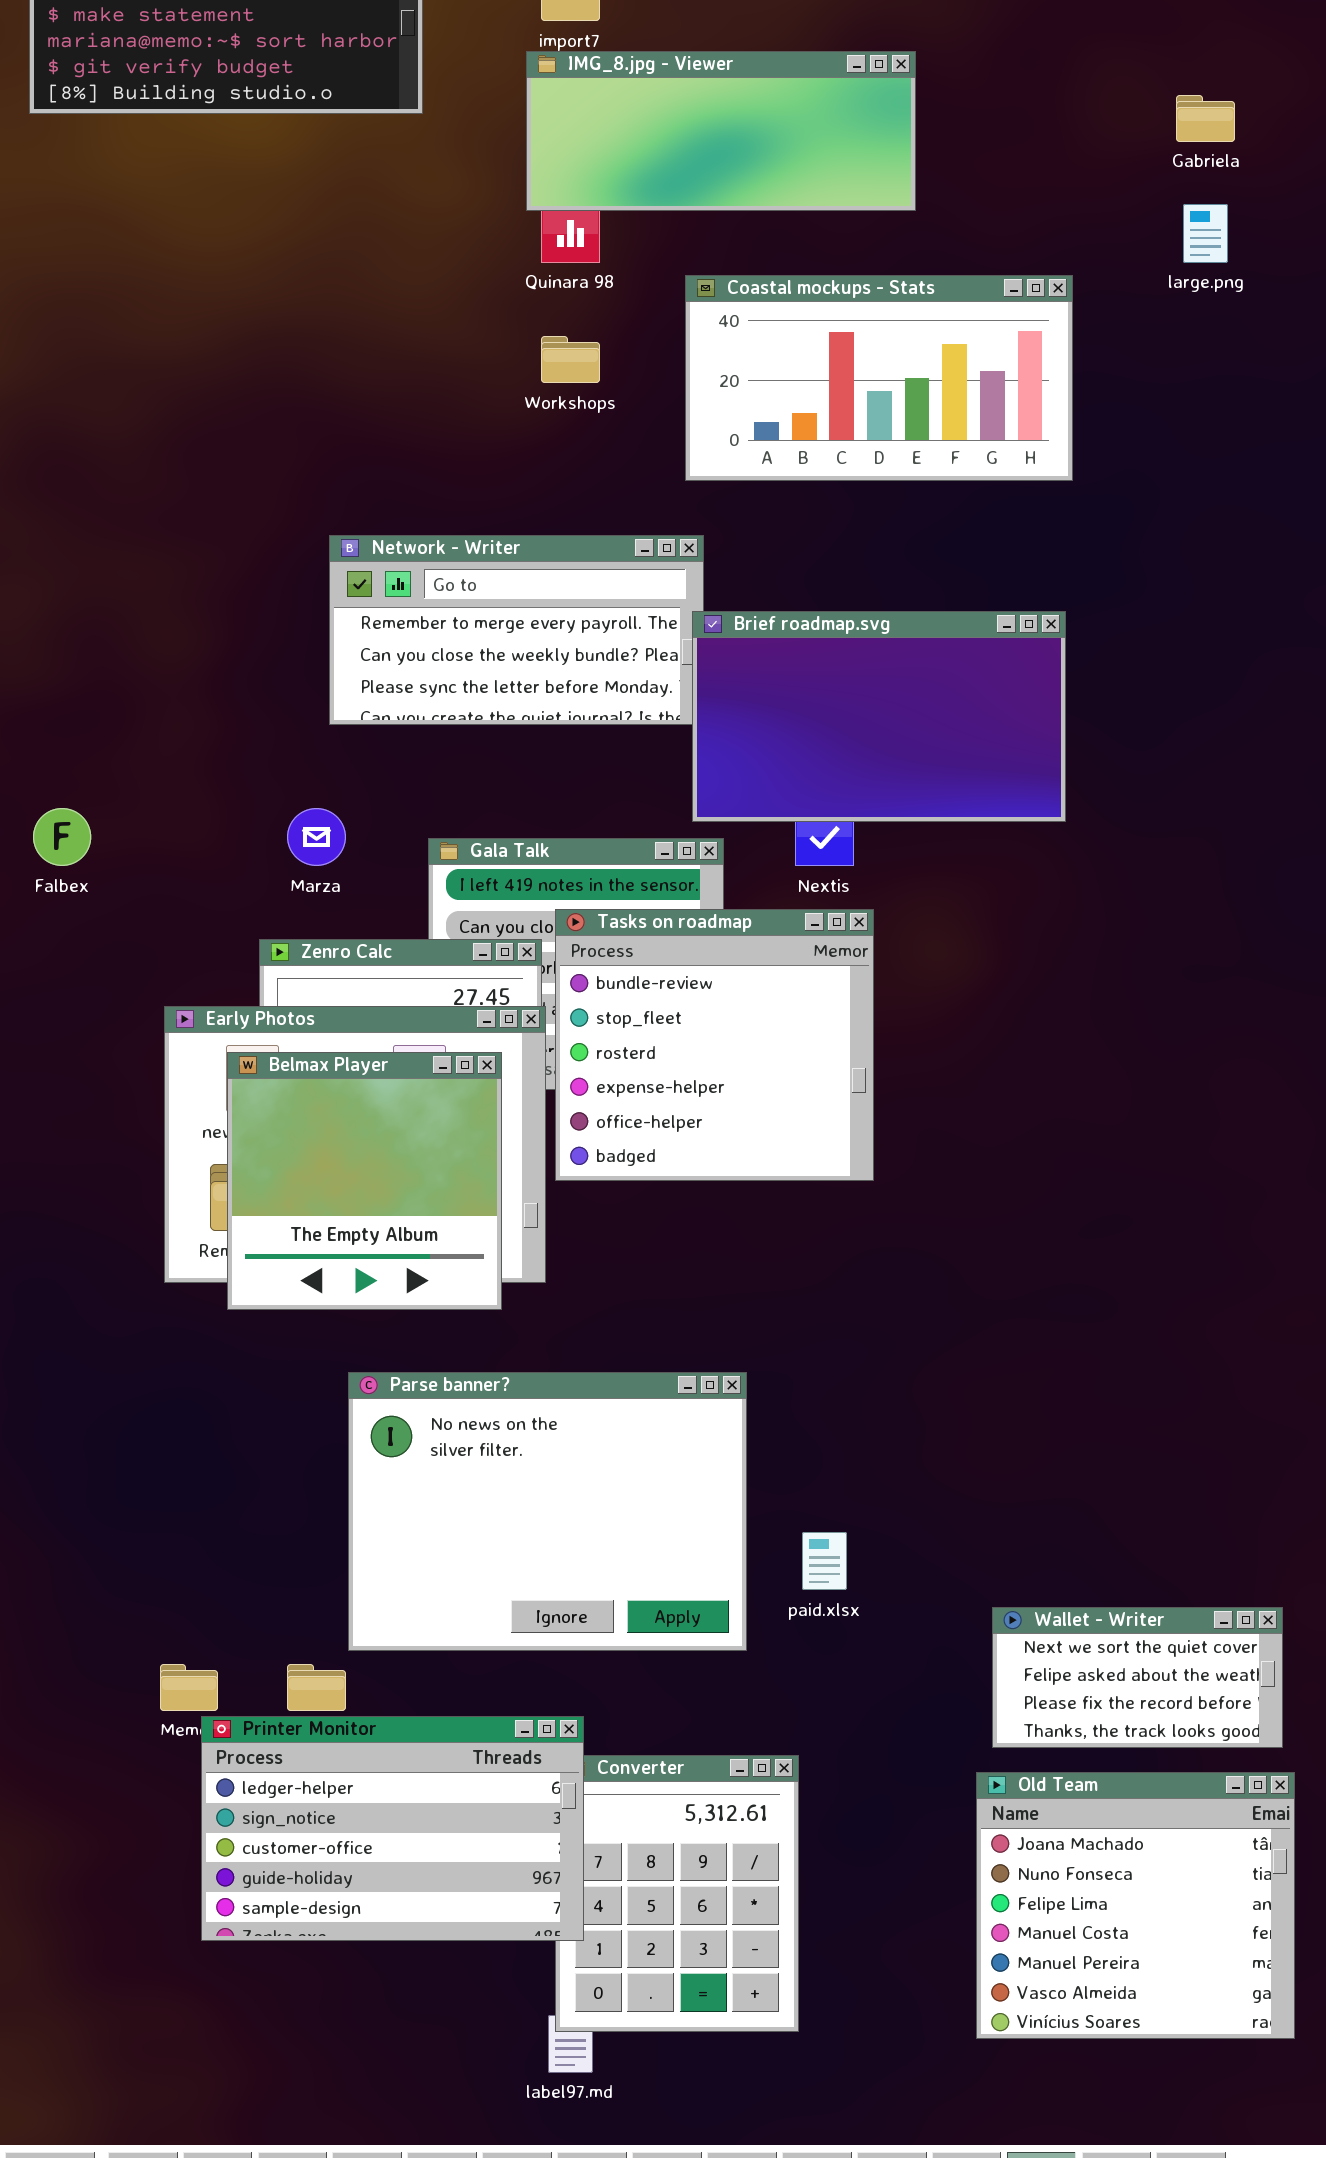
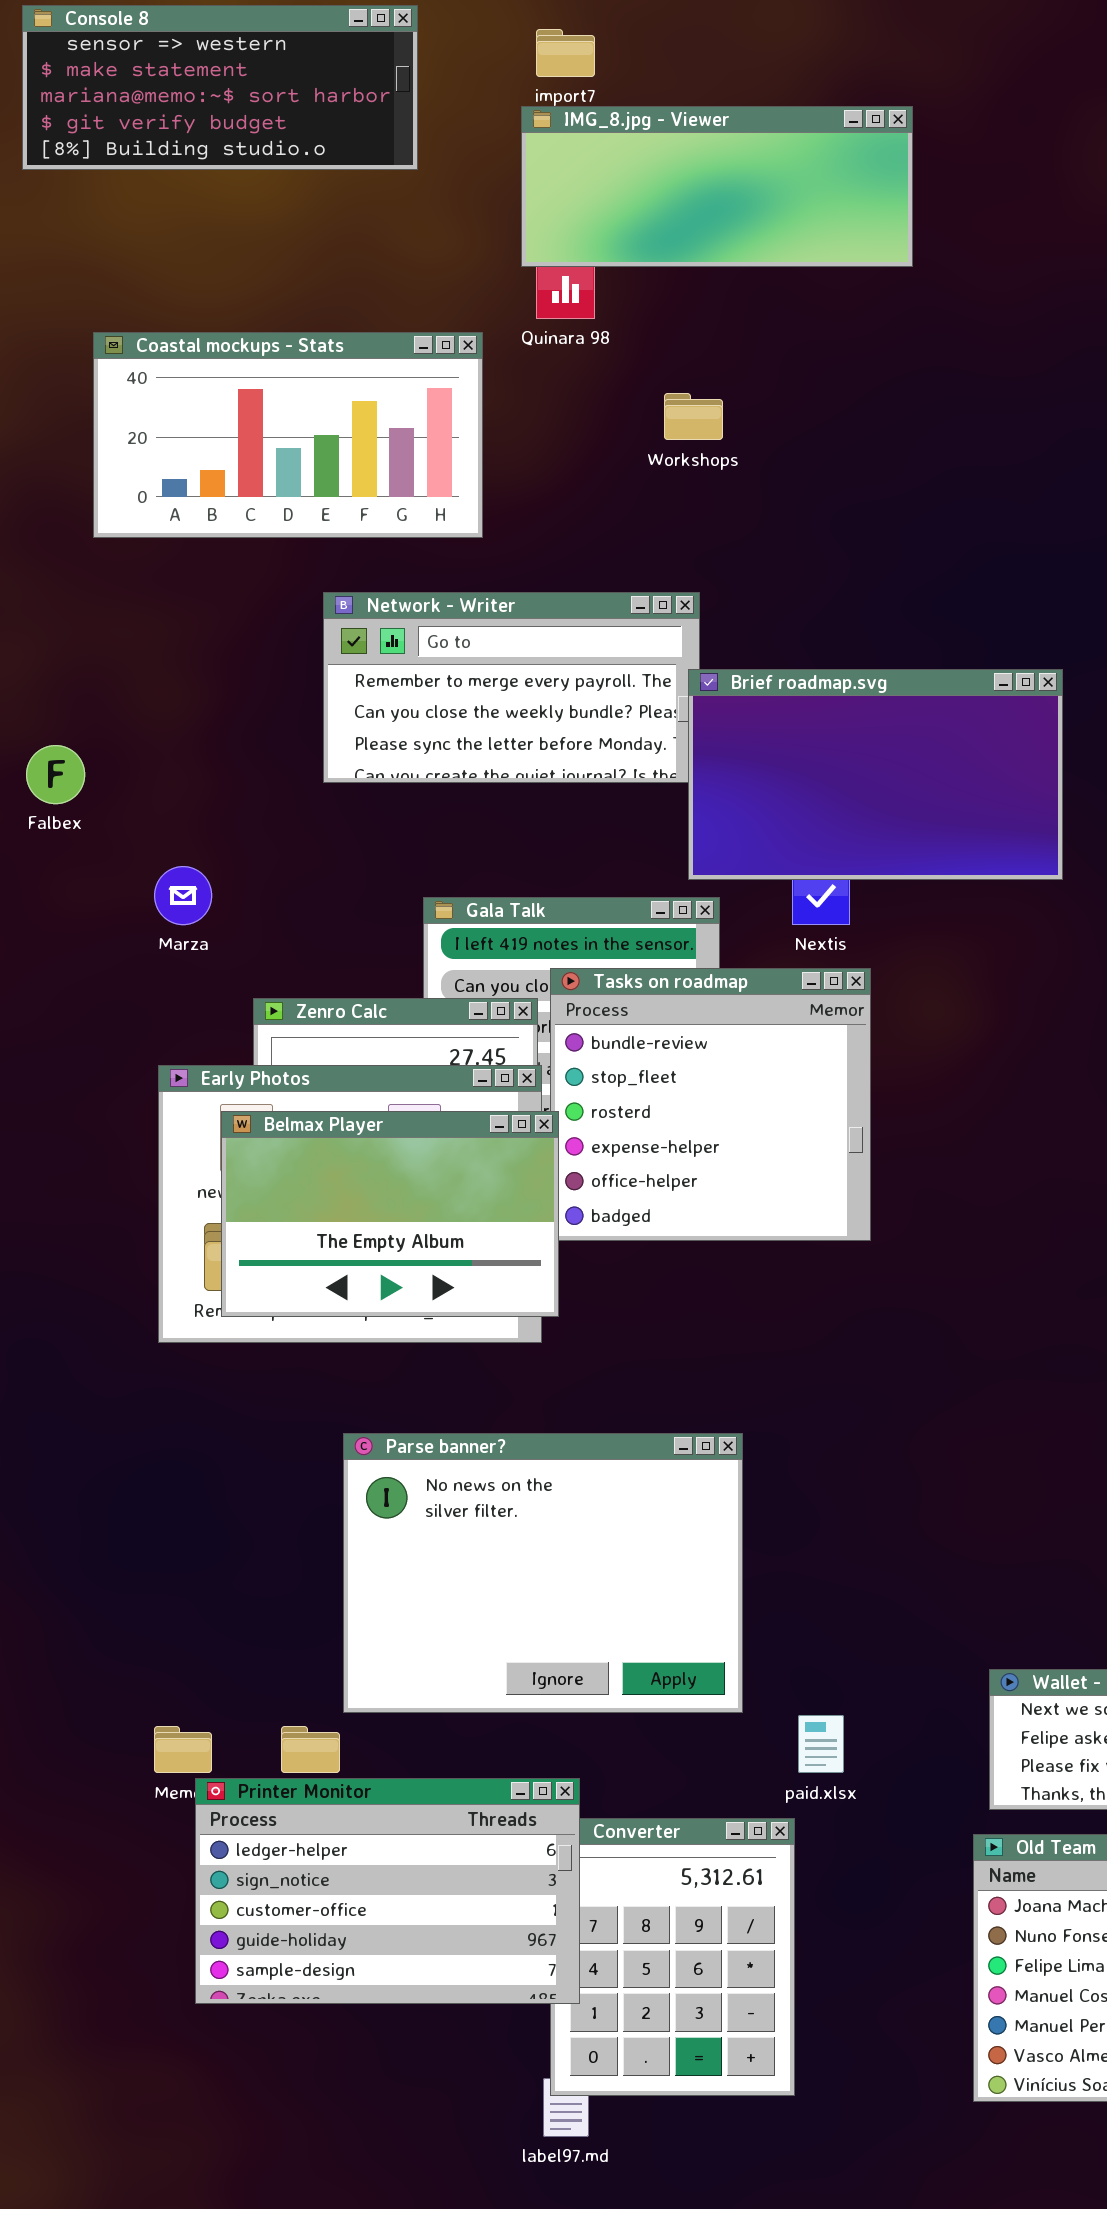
Coastal mockups - Stats: [685,275,1073,481] -> [93,332,483,538], moved
Workshops: [541,336,600,383] -> [664,393,723,440], moved
Falbex: [33,808,91,866] -> [26,745,85,804], moved
Marza: [287,808,346,866] -> [154,866,212,925], moved
Belmax Player: [227,1052,502,1310] -> [221,1111,559,1317], resized
paid.xlsx: [802,1532,847,1590] -> [798,1715,844,1773], moved

